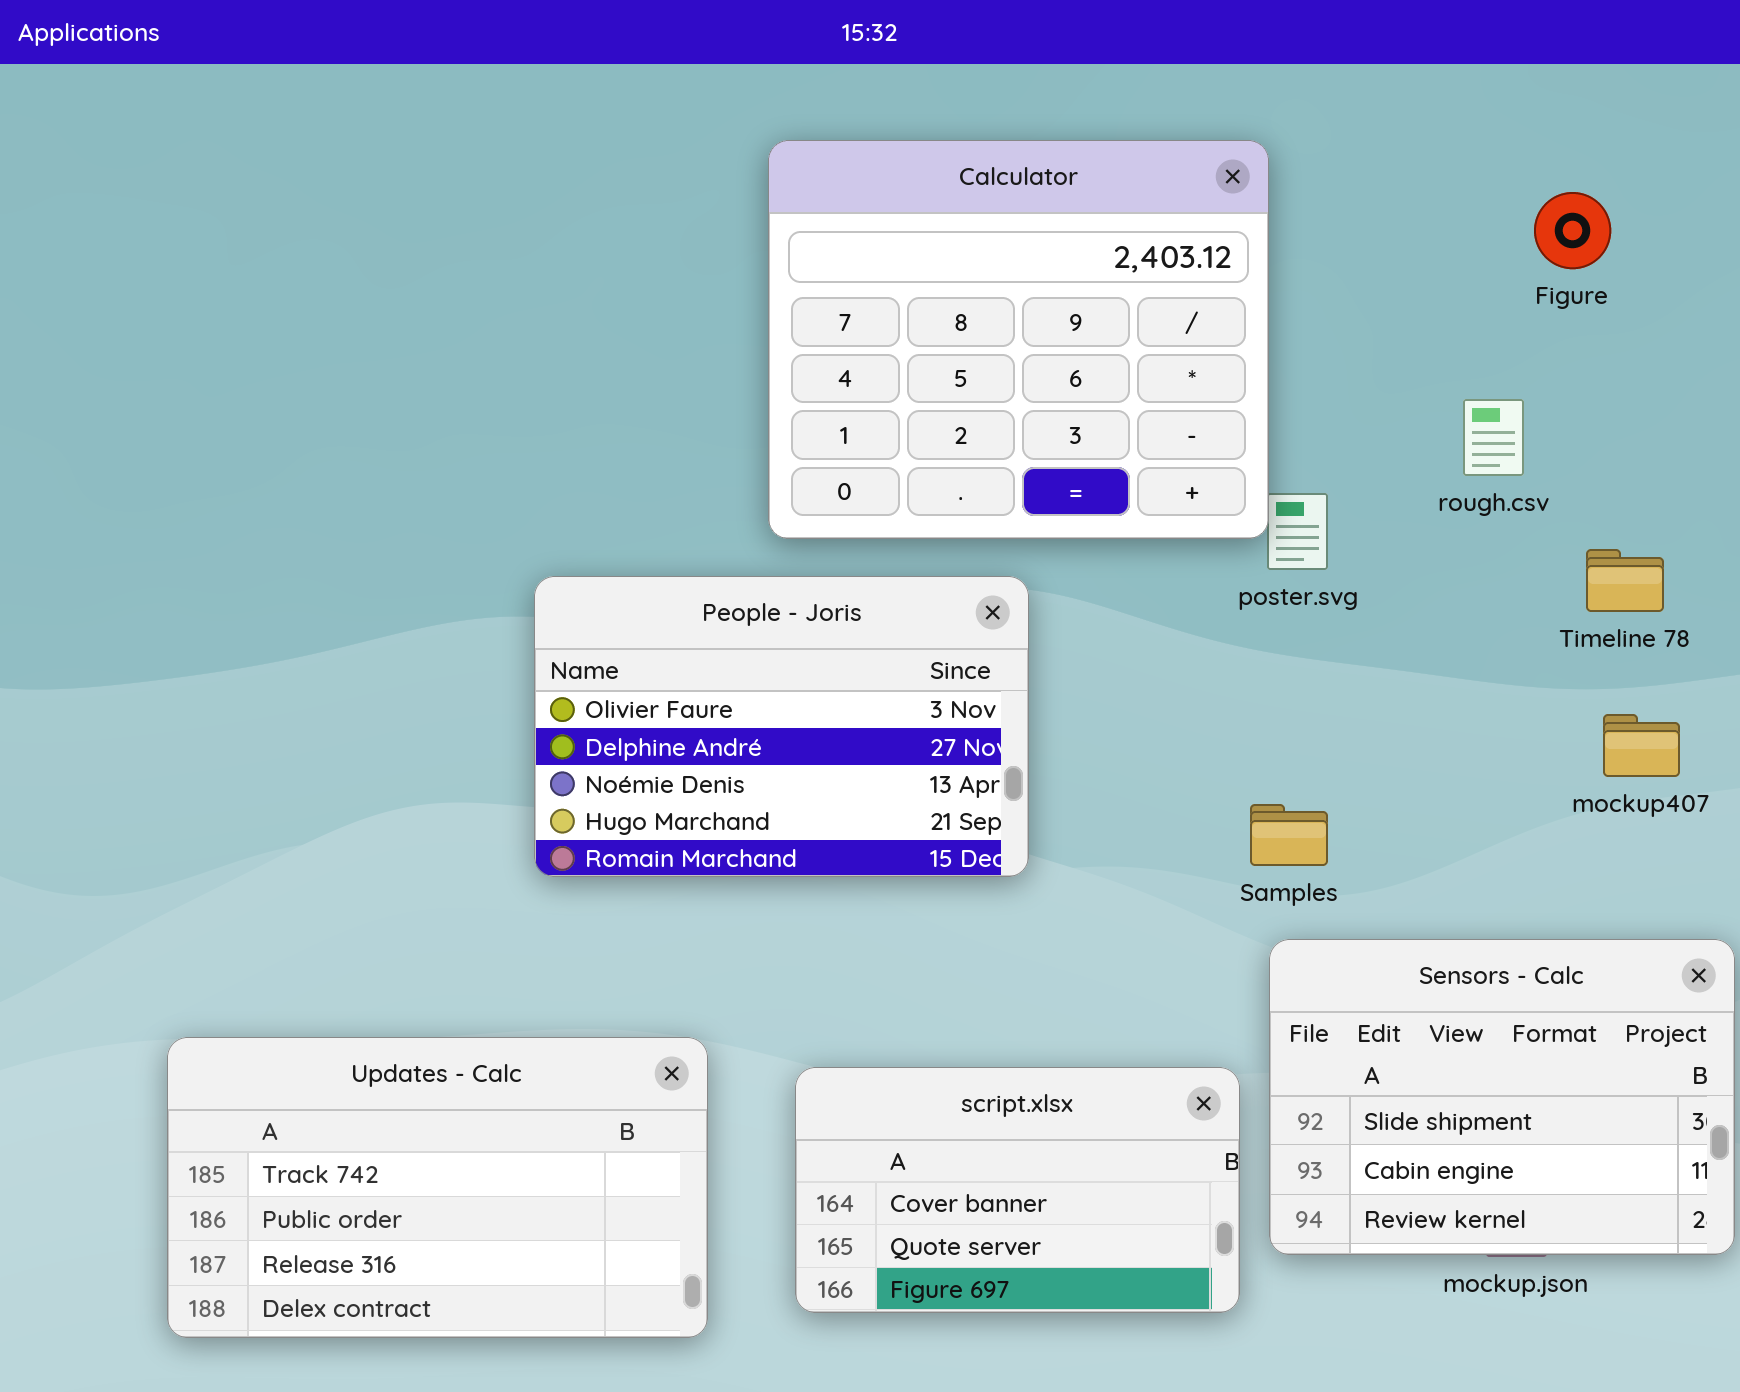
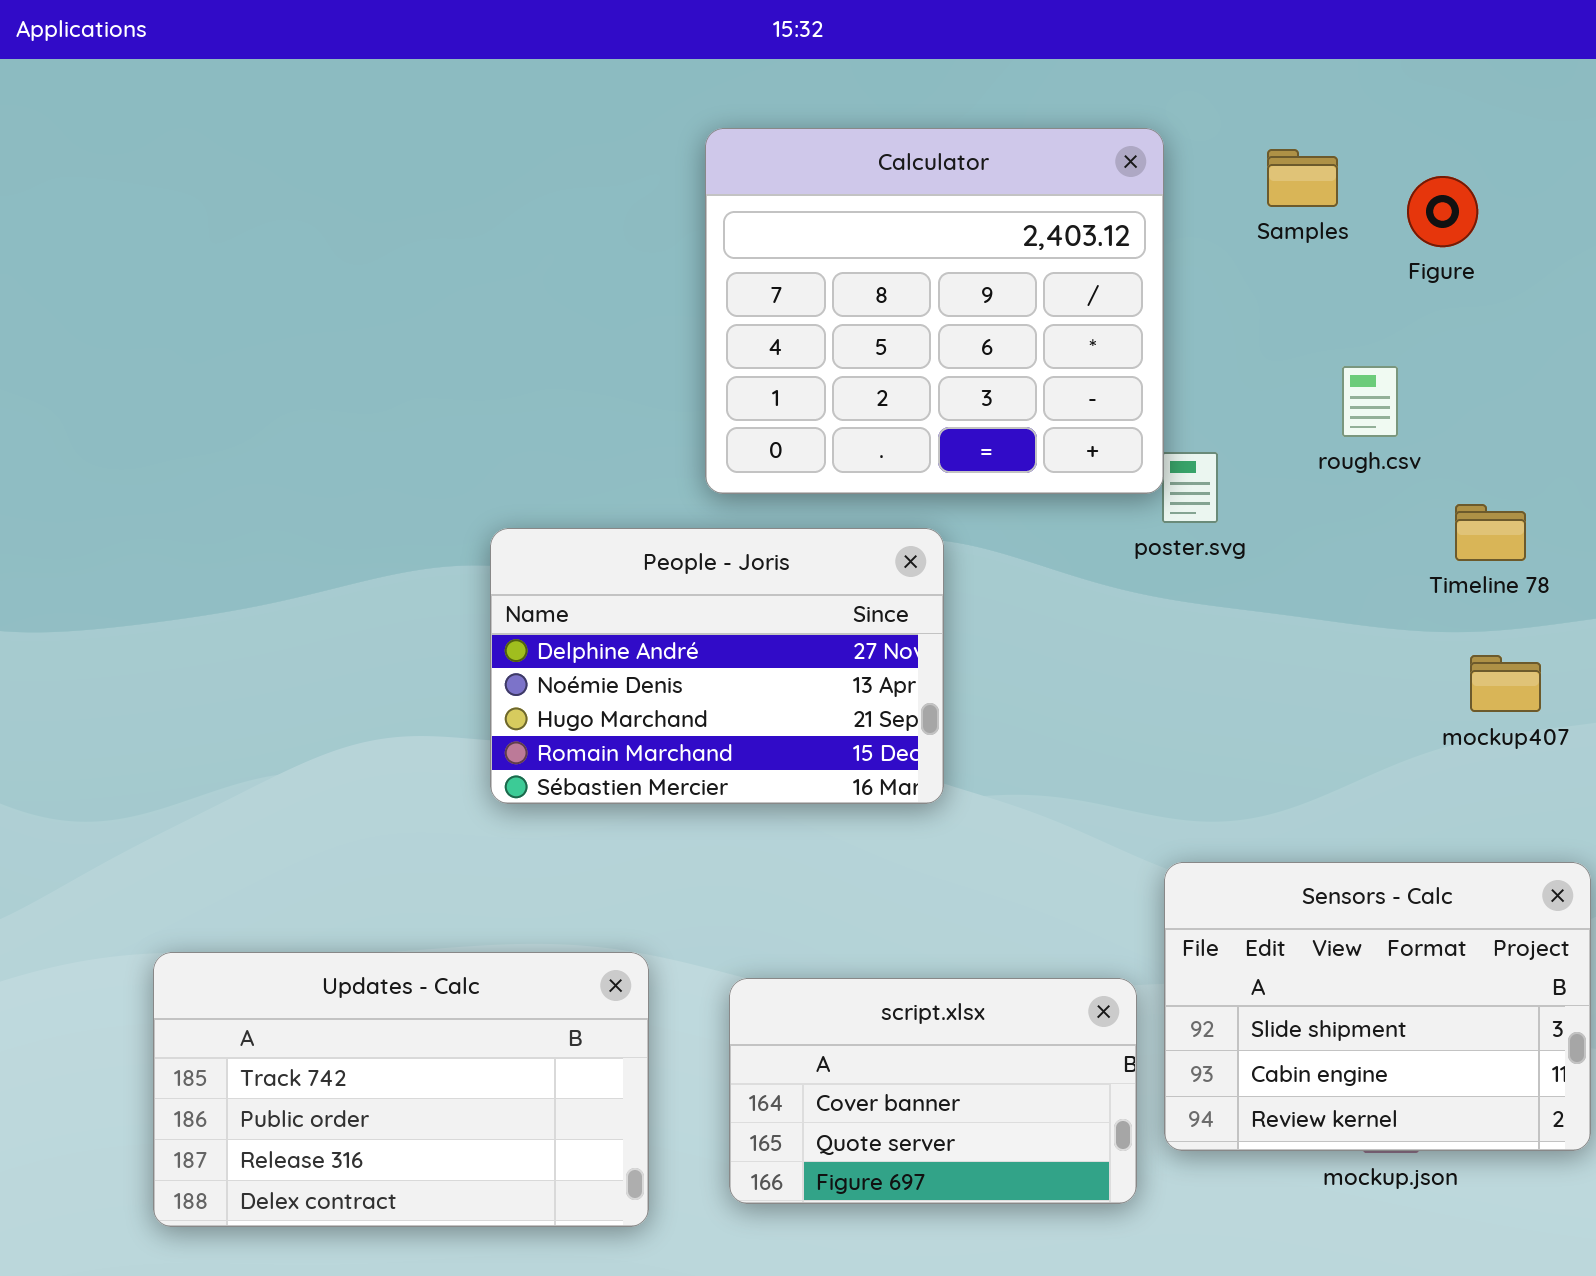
People - Joris: [534,576,1029,877] -> [490,528,944,804], scrolled down 1 row
Samples: [1250,804,1328,866] -> [1267,149,1338,207], moved

